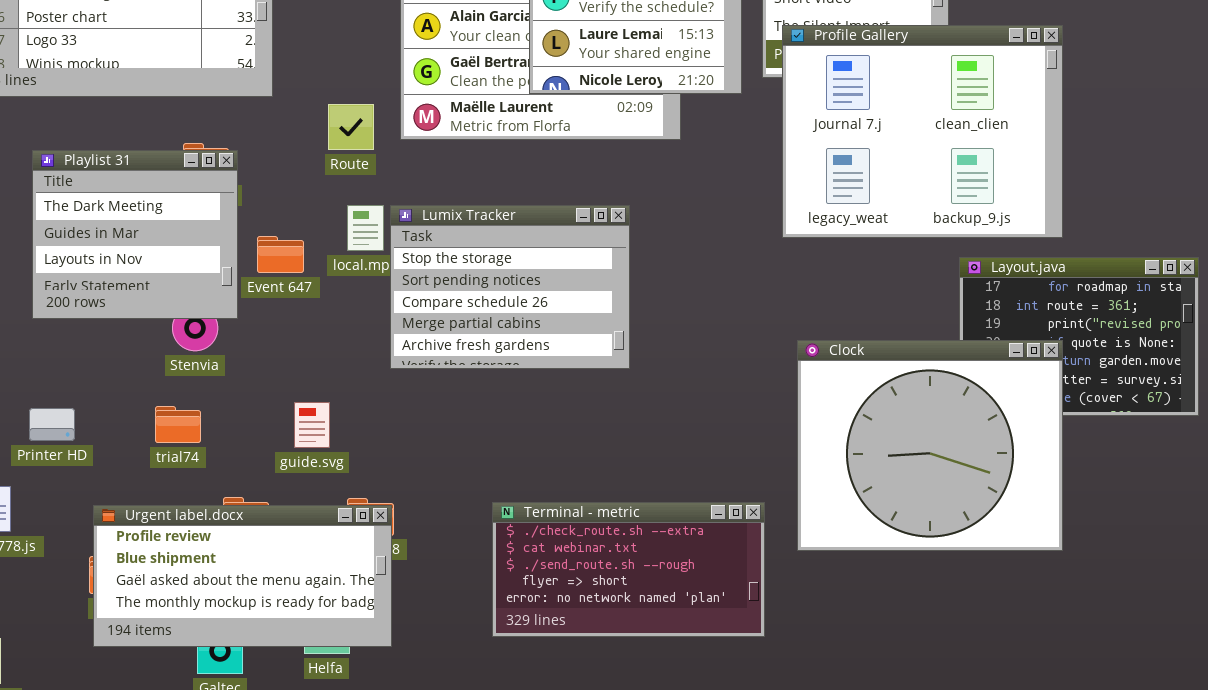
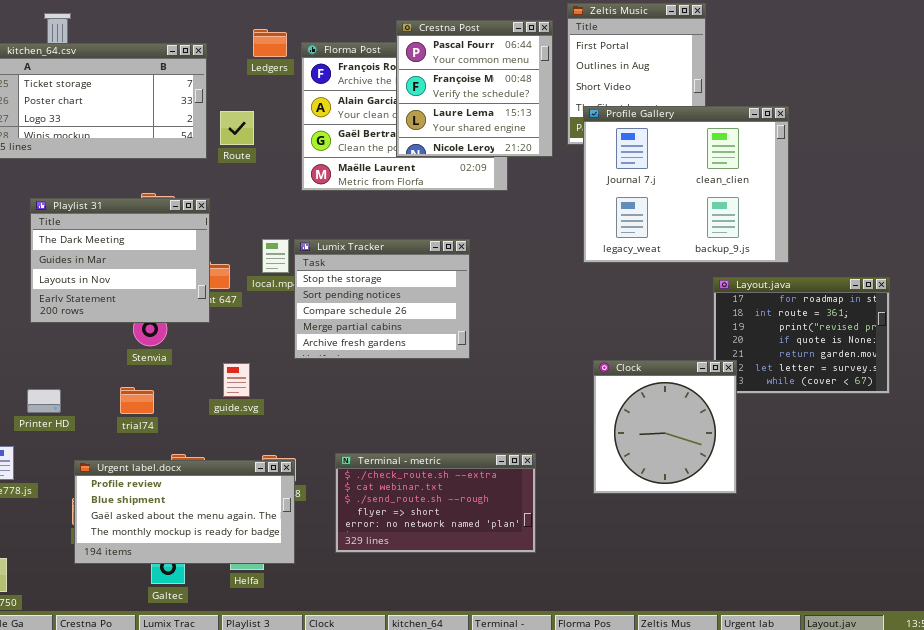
Route: [328,104,374,150] -> [220,111,254,145], moved
Playlist 31: [32,150,238,319] -> [30,198,210,323], resized
Clock: [797,340,1063,551] -> [593,360,737,494], resized
guide.svg: [294,402,330,448] -> [223,363,250,397], moved
Terminal - metric: [492,502,765,637] -> [335,453,536,553], moved

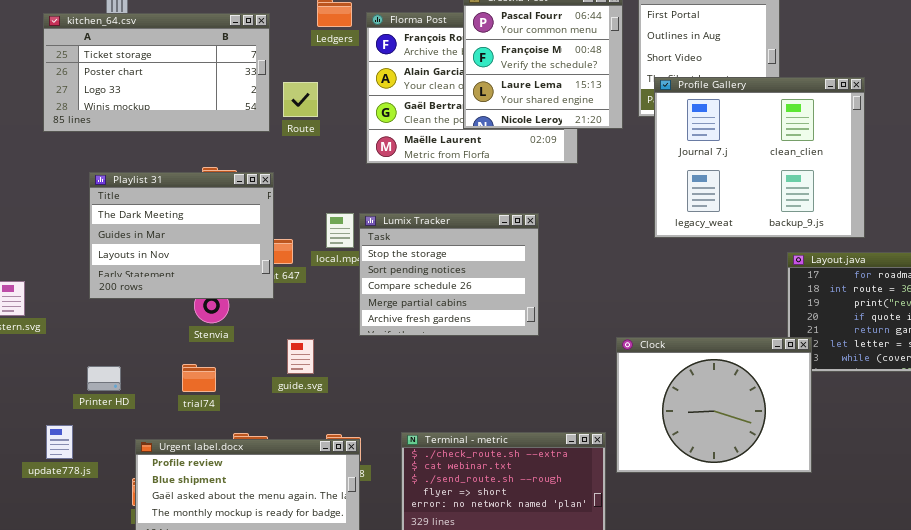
Clock: [593,360,737,494] -> [616,337,812,473], resized

